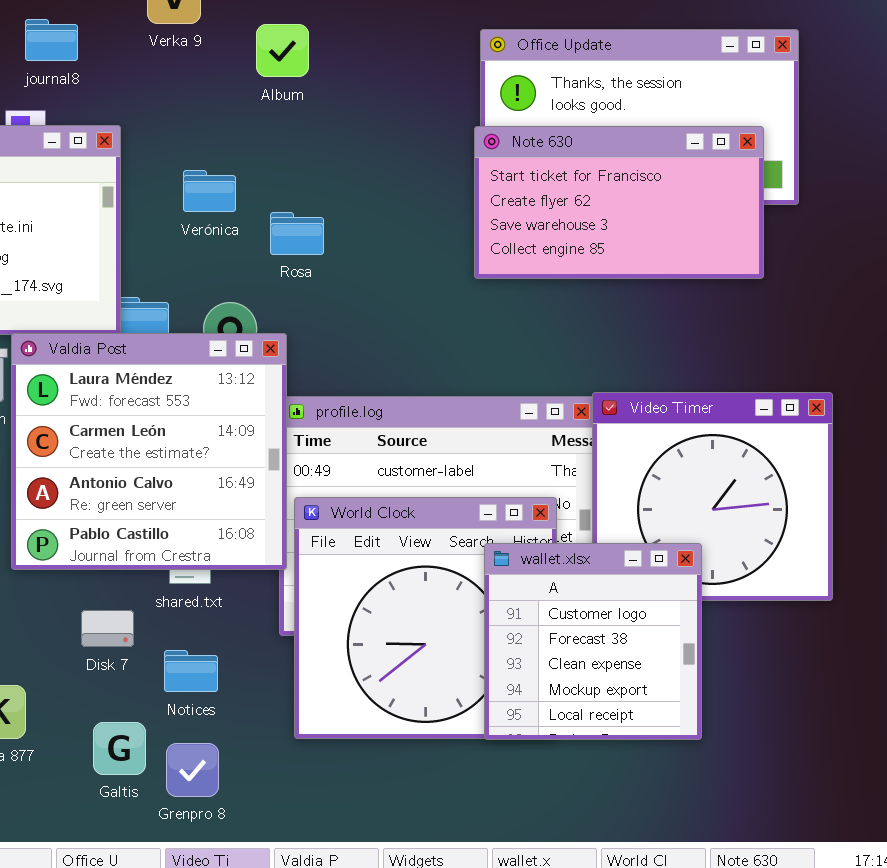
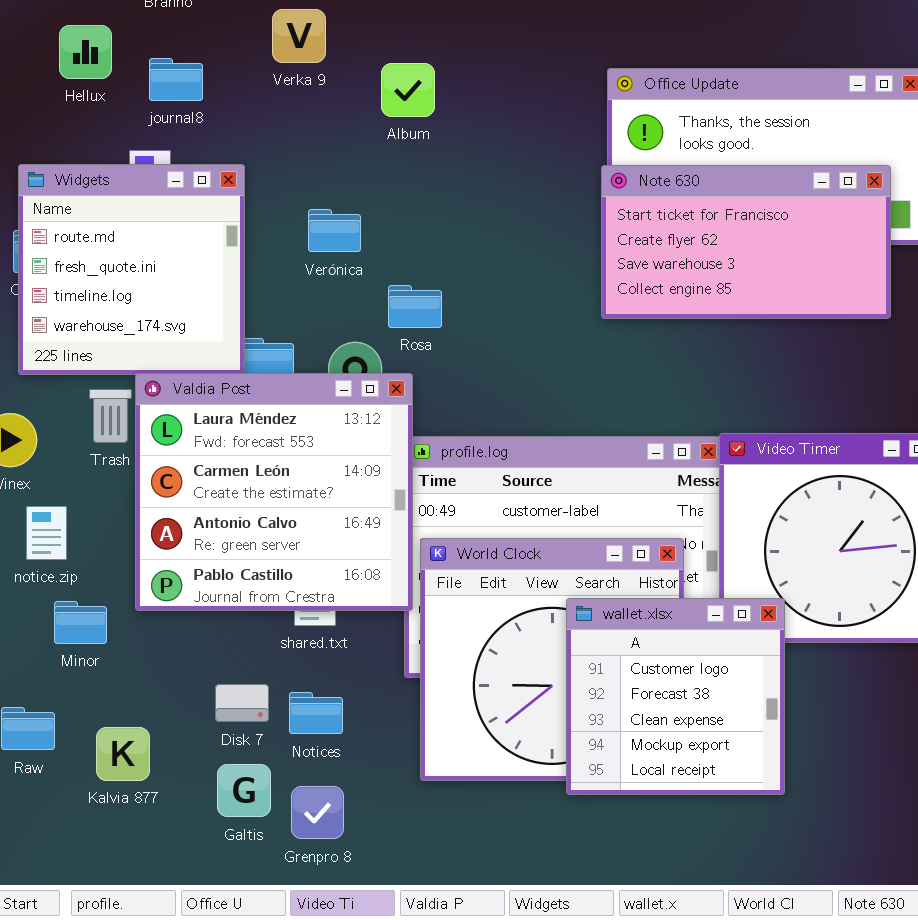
Rosa: [270,212,324,255] -> [388,285,442,328], moved
wallet.xlsx: [484,543,702,740] -> [566,598,785,795], moved
Disk 7: [81,610,134,647] -> [215,684,269,722], moved

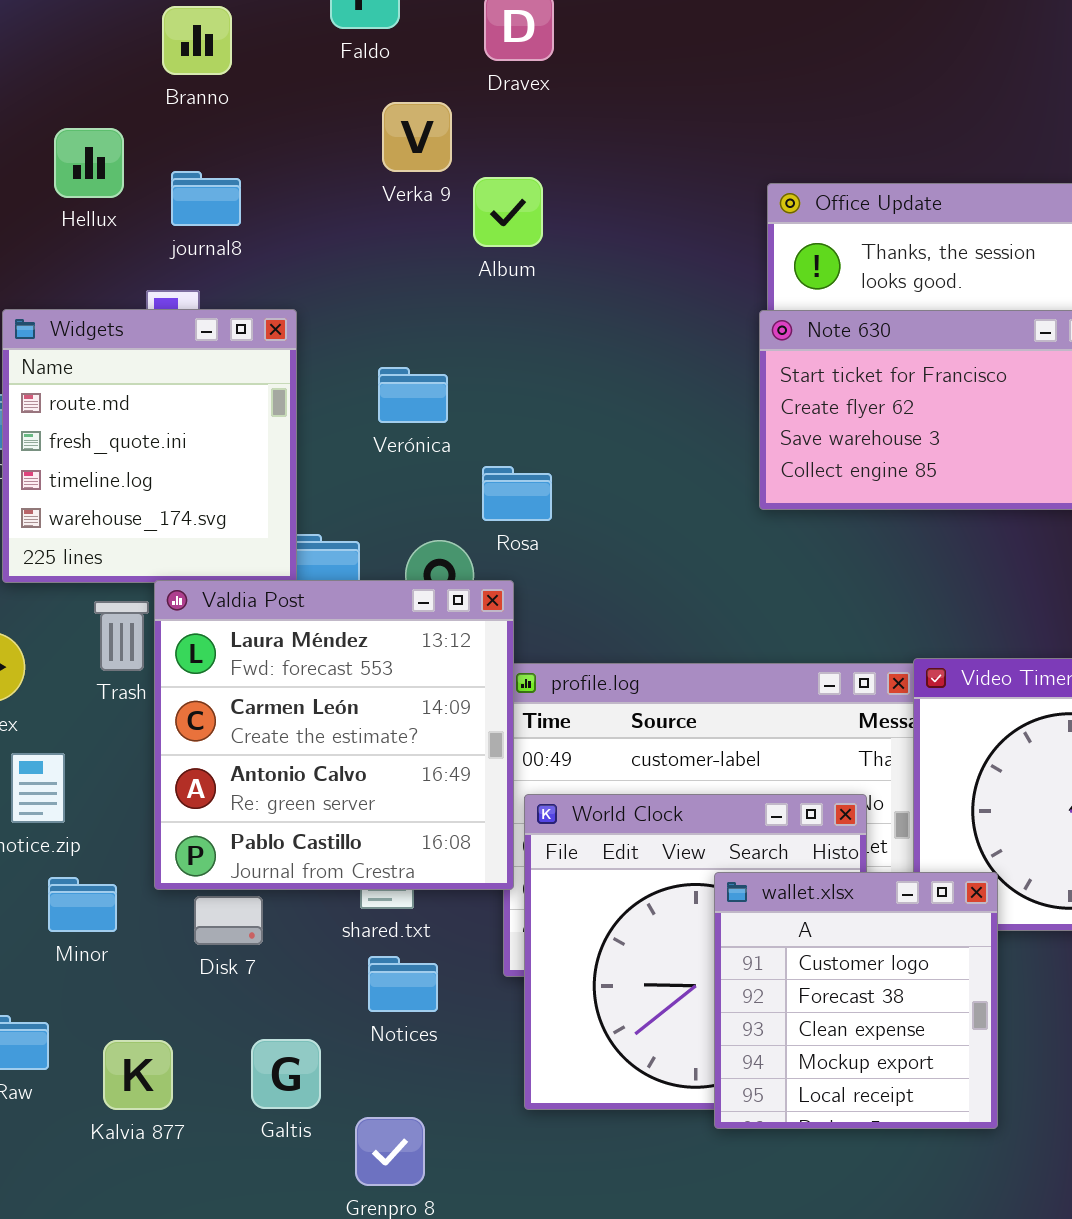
Verka 9: [272,9,326,63] -> [382,102,452,172], moved
Disk 7: [215,684,269,722] -> [194,896,263,945], moved
Notices: [289,692,343,734] -> [368,956,438,1012], moved
Galtis: [217,764,271,817] -> [251,1039,321,1109], moved

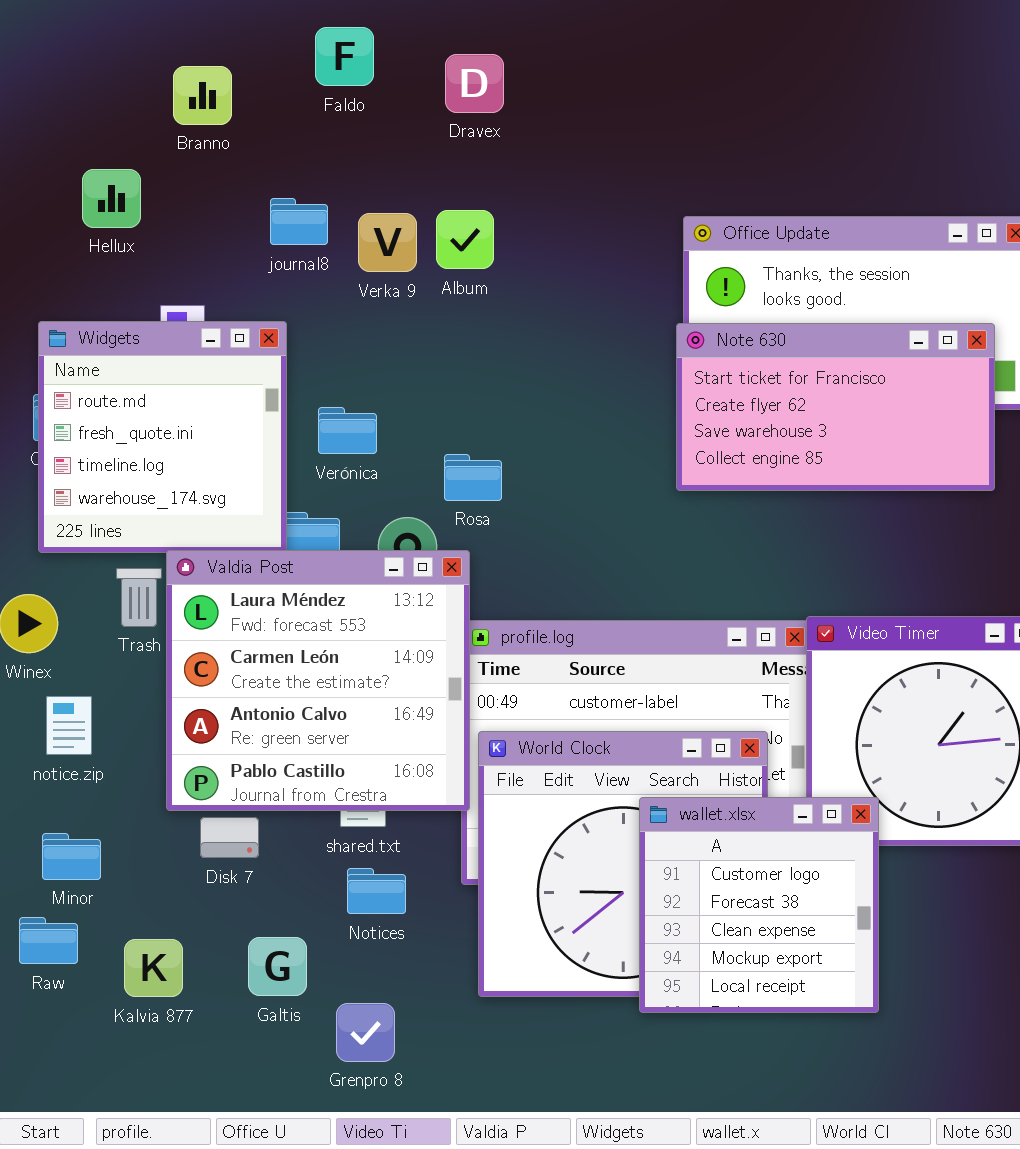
Verka 9: [382,102,452,172] -> [358,213,417,272], moved
journal8: [171,171,241,226] -> [270,198,328,245], moved
Verónica: [378,367,448,423] -> [318,407,377,454], moved
Minor: [48,877,117,932] -> [42,833,101,880], moved

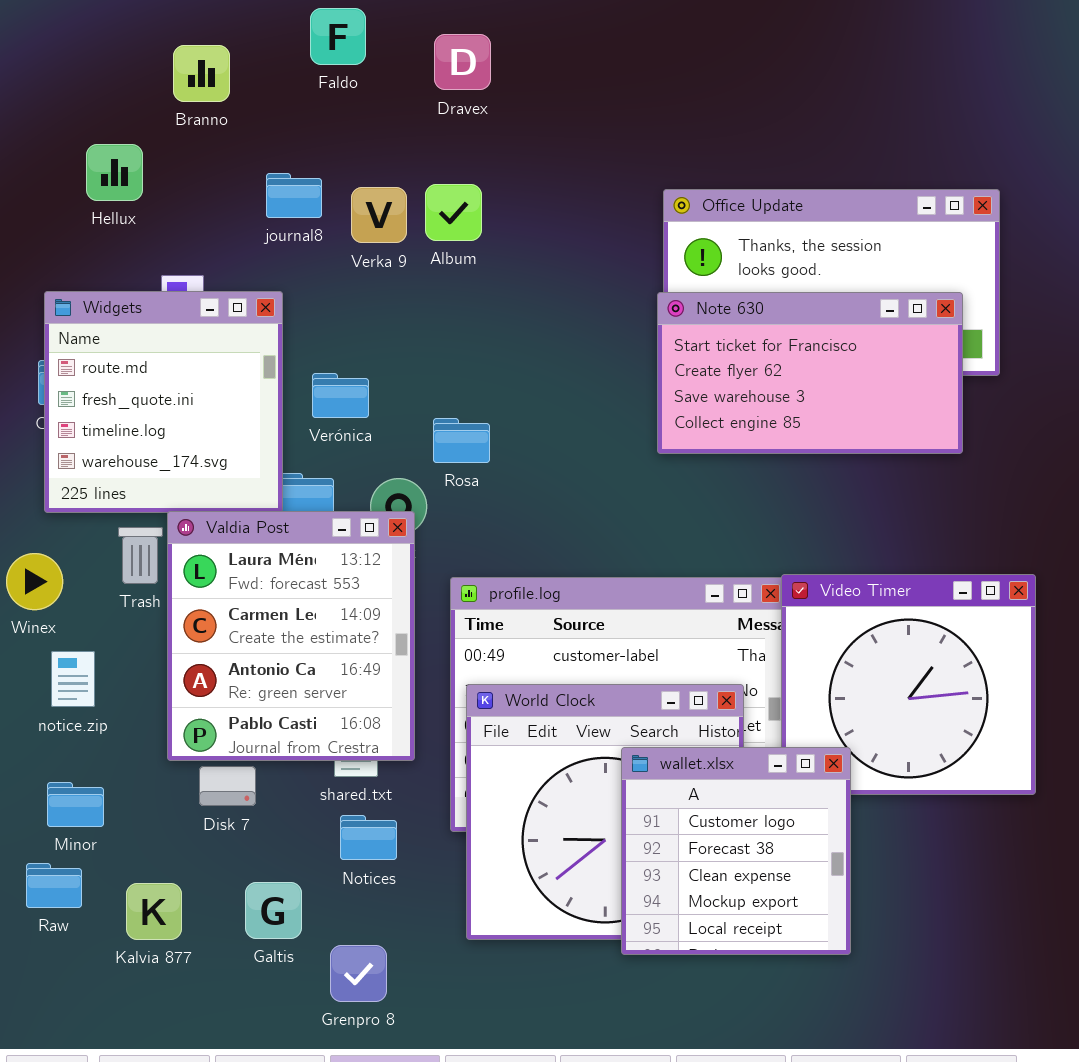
Valdia Post: [166,550,470,811] -> [167,511,415,761], resized

